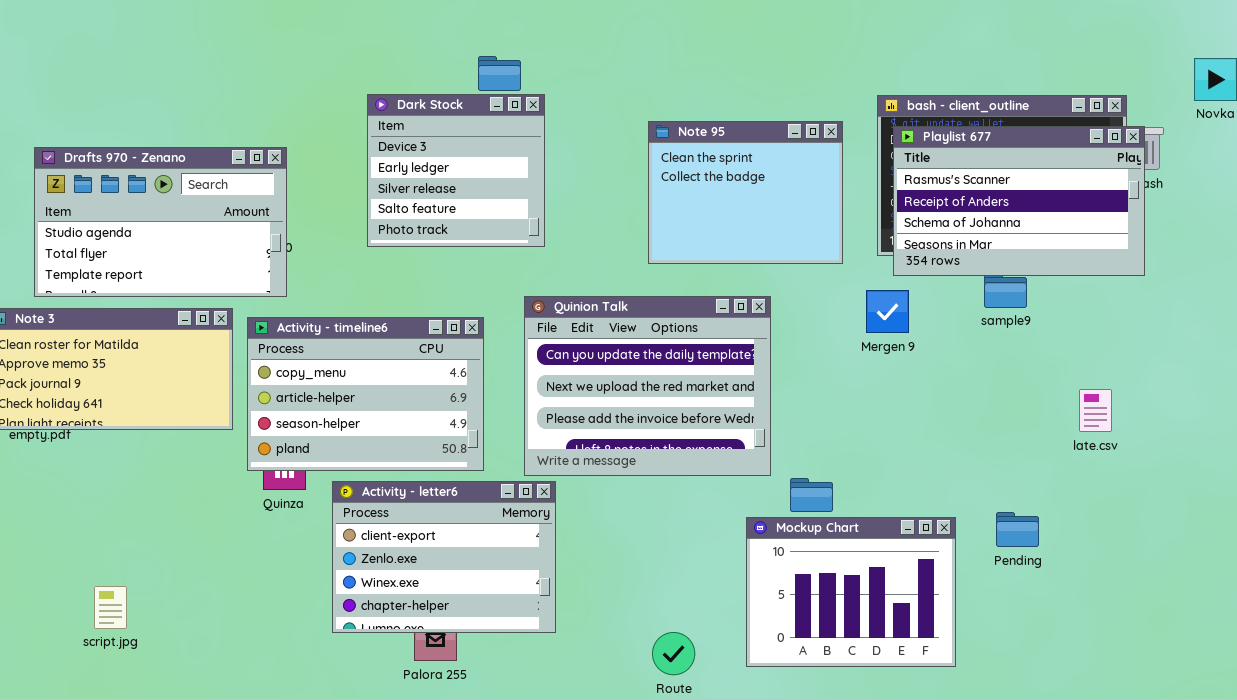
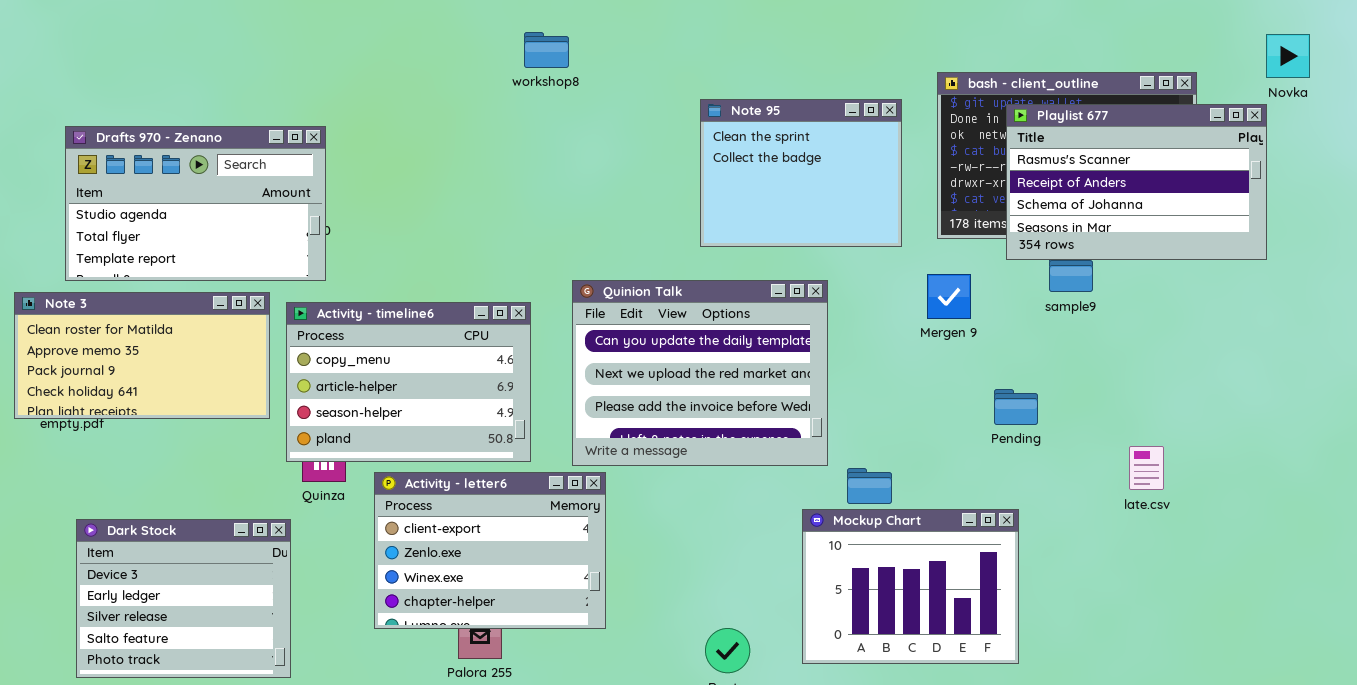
Dark Stock: [367,94,545,247] -> [76,519,291,678], moved, resized
Playlist 677: [893,126,1145,276] -> [1006,104,1267,260], moved
late.csv: [1079,389,1112,432] -> [1129,446,1164,490], moved
Pending: [996,512,1039,547] -> [994,389,1038,425], moved

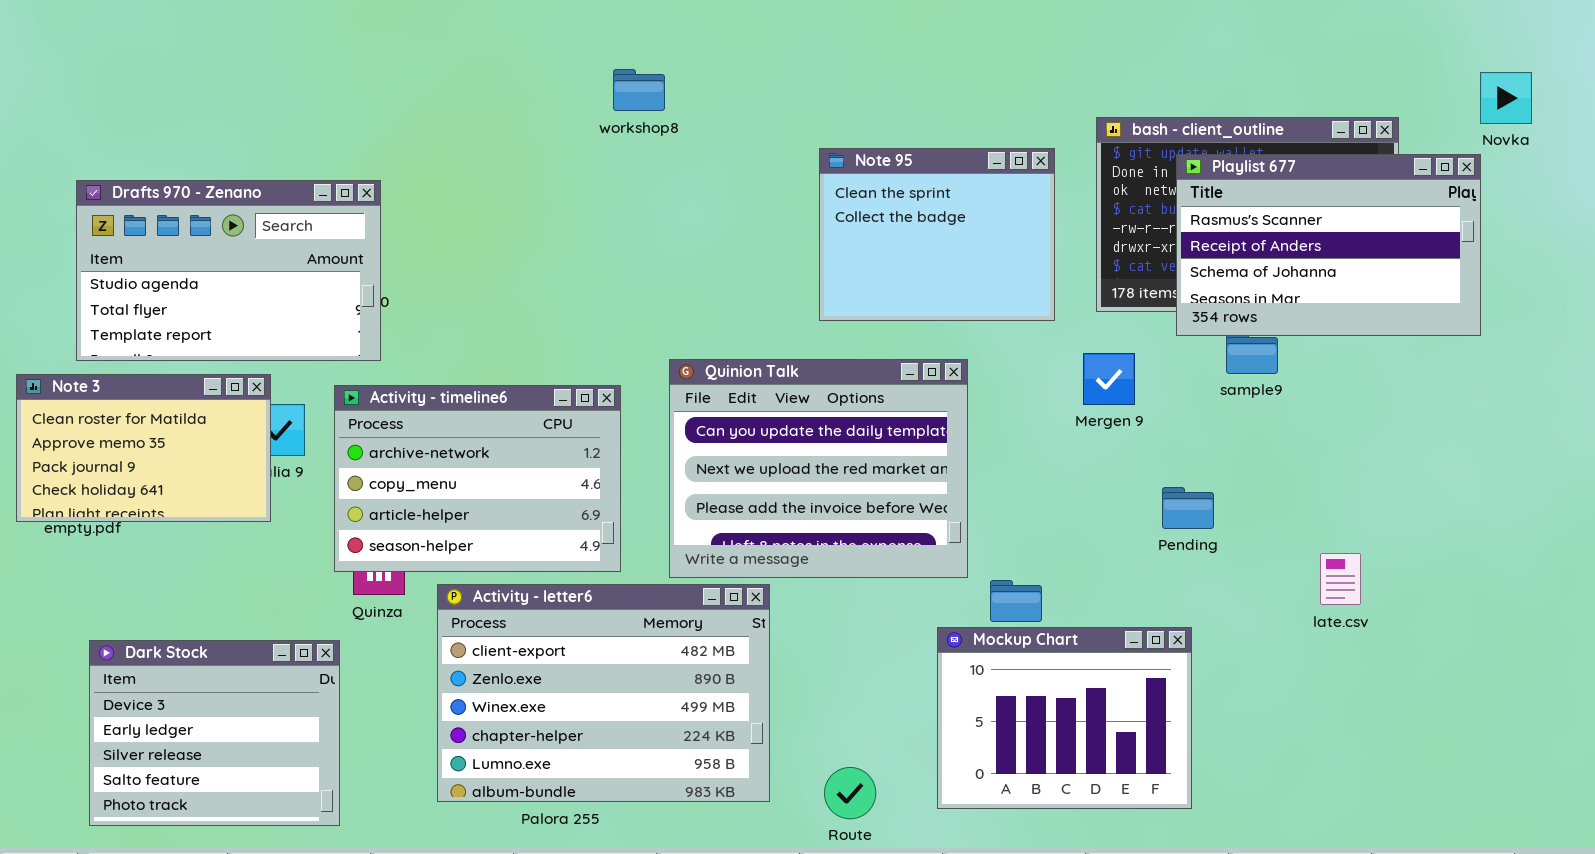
Note 3: [14,292,270,419] -> [16,374,271,522], resized
Activity - timeline6: [286,302,531,462] -> [334,385,621,572], scrolled up 1 row
Activity - letter6: [374,472,606,629] -> [437,584,770,802], resized

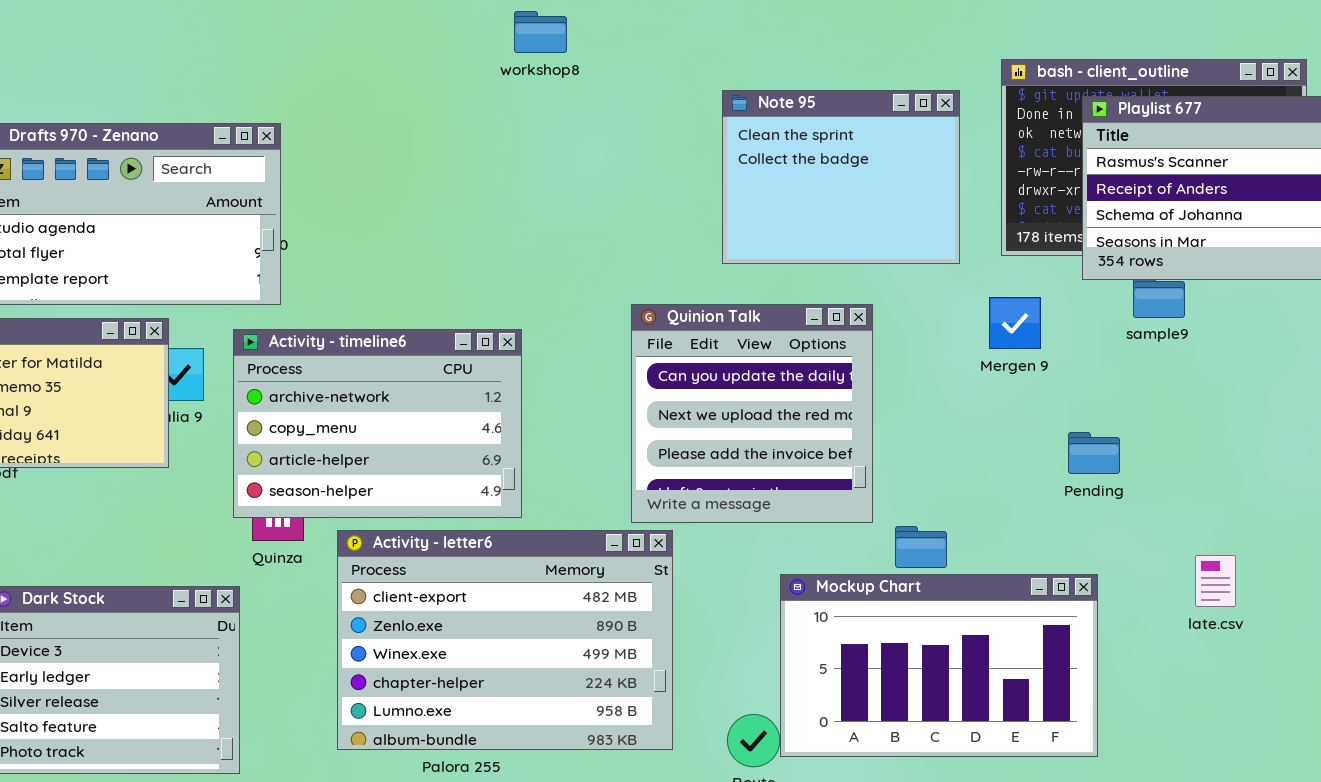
Quinion Talk: [669,359,968,578] -> [631,304,873,523], resized
late.csv: [1320,553,1361,605] -> [1195,555,1236,607], moved
Mockup Chart: [937,627,1192,809] -> [780,574,1098,757], resized

